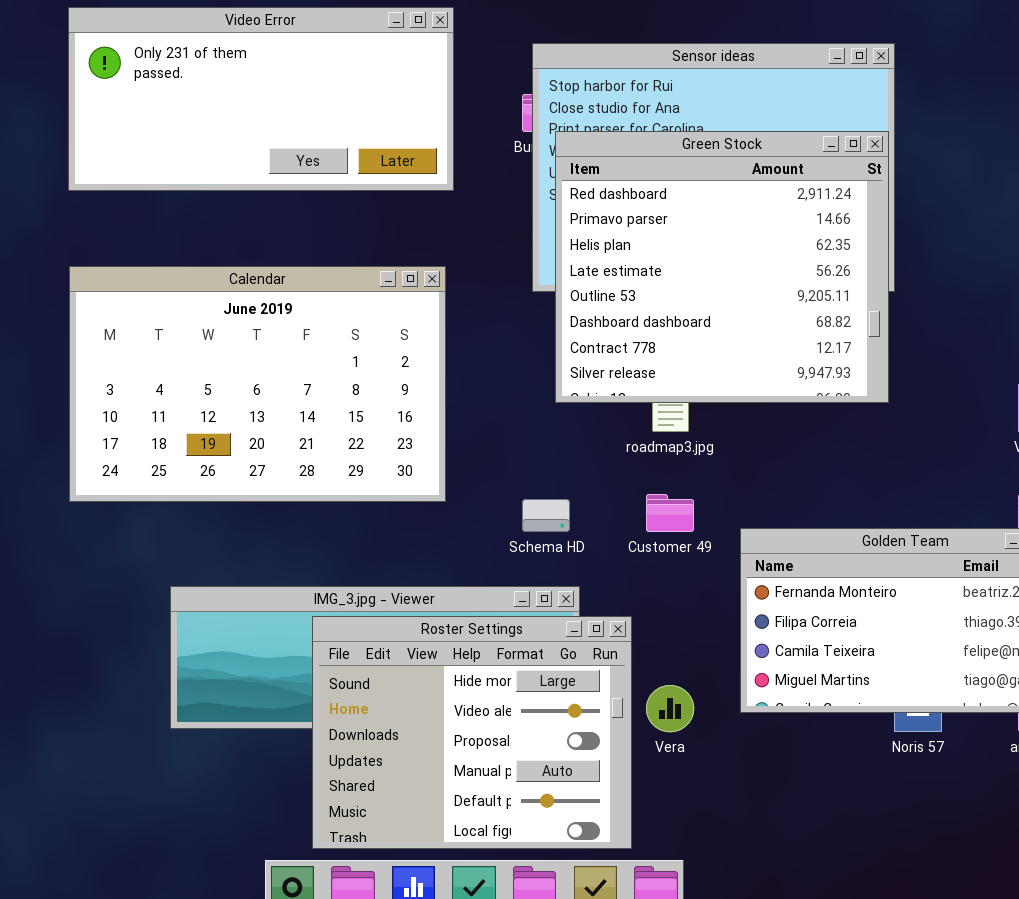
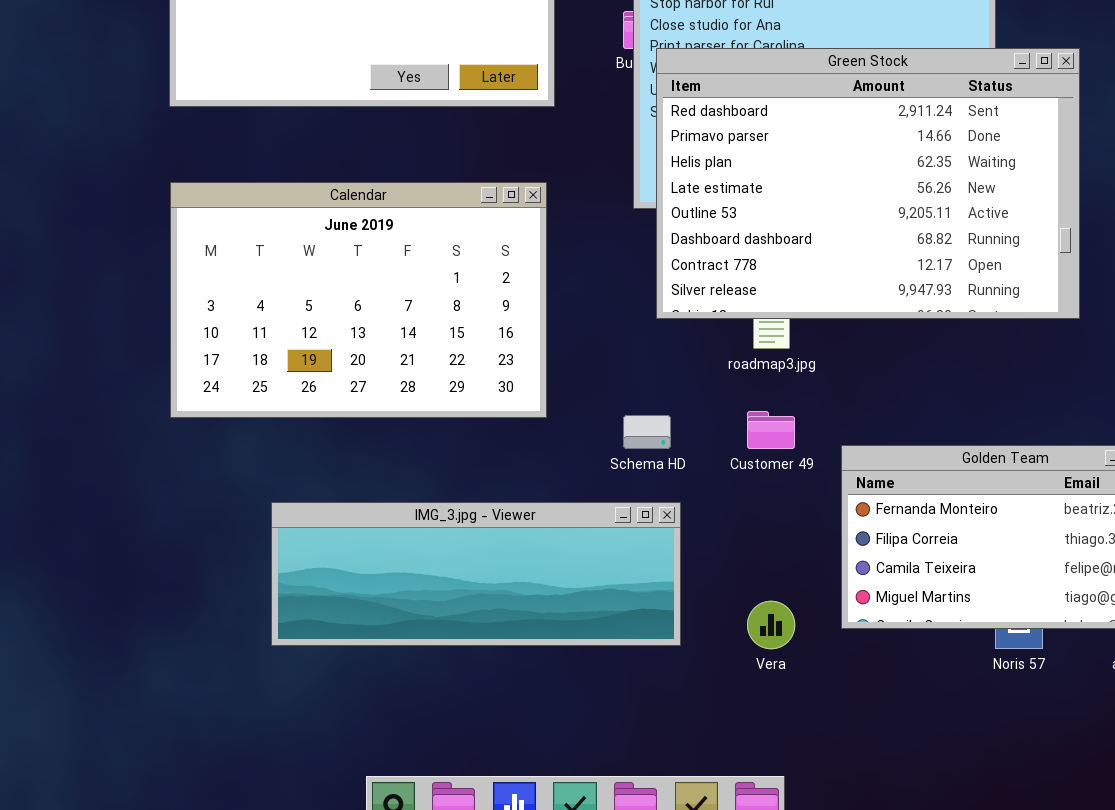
Green Stock: [555,131,889,403] -> [656,48,1080,319], resized
Roster Settings: [312,616,632,849] -> none, closed

